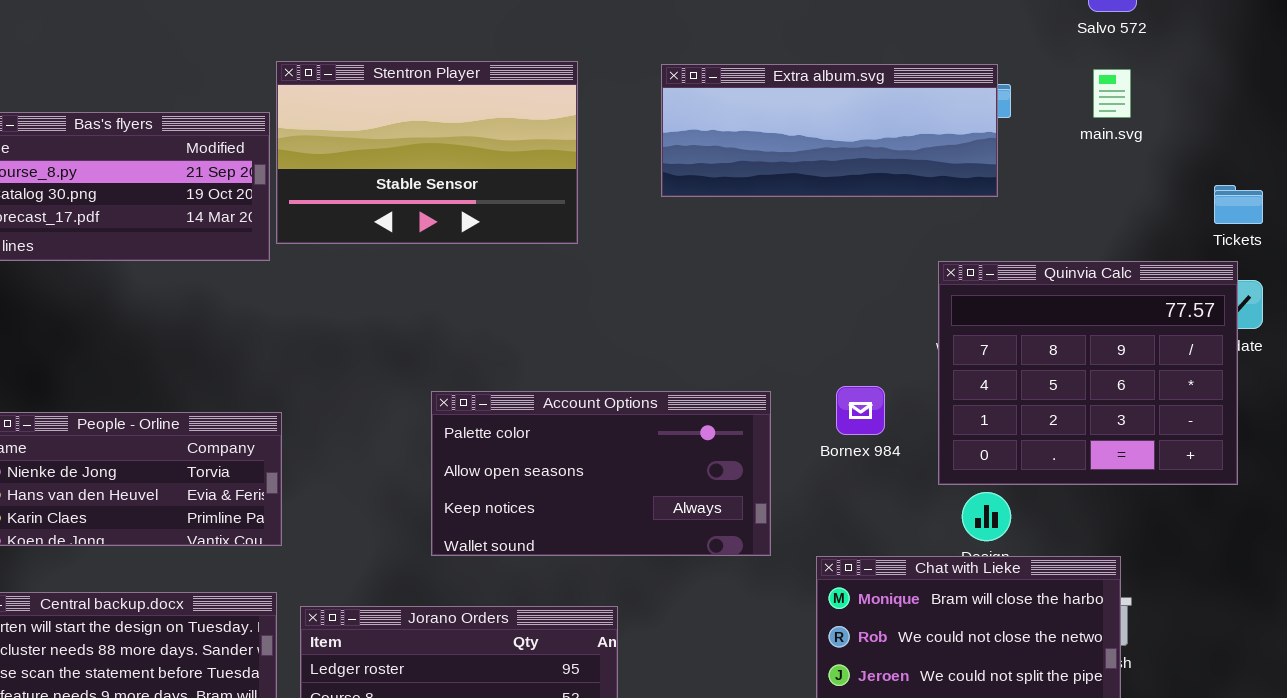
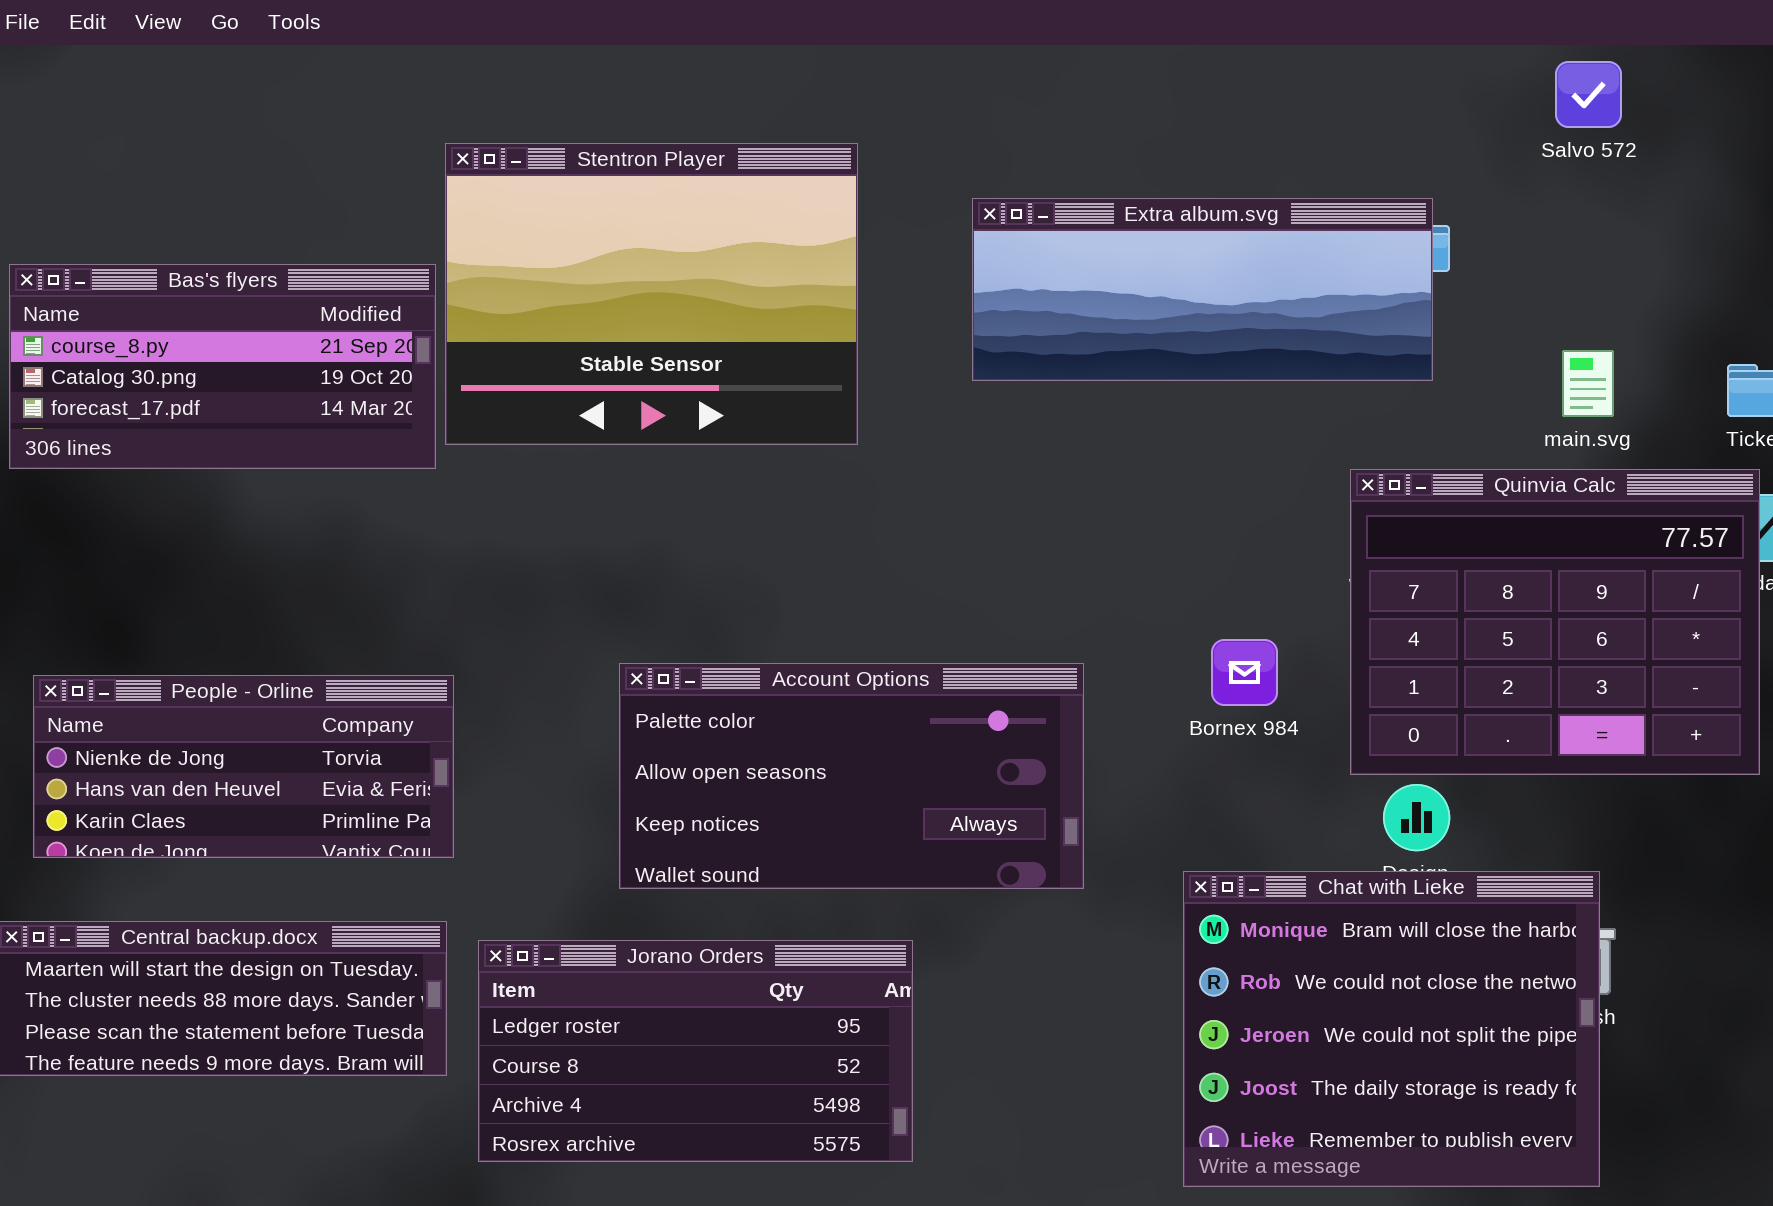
Stentron Player: [276,61,578,244] -> [445,143,858,445], resized
main.svg: [1093,69,1131,118] -> [1562,350,1614,417], moved
Account Options: [431,391,771,556] -> [619,663,1084,889], moved

